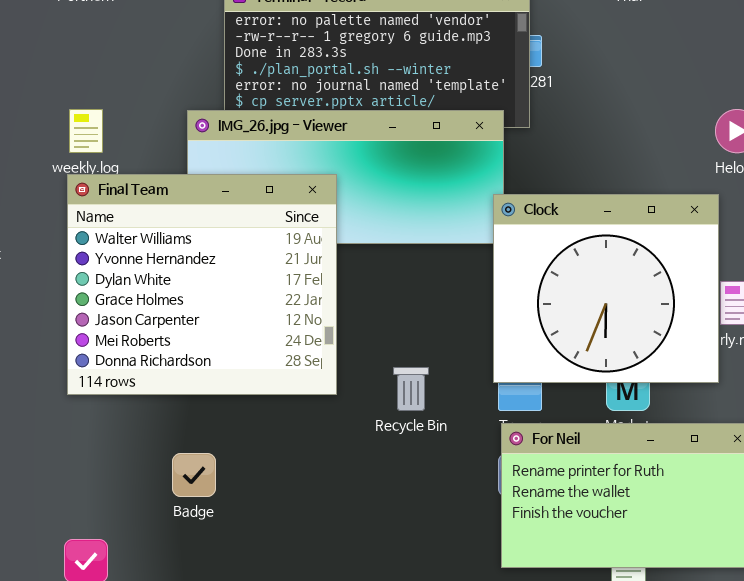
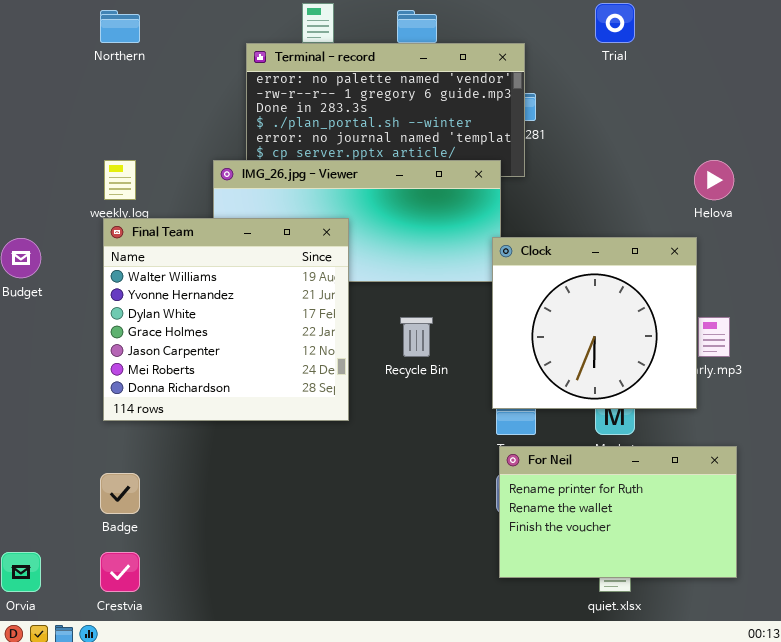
Recycle Bin: [393,367,429,411] -> [400,317,433,357], moved
Badge: [172,453,216,497] -> [100,473,140,514], moved

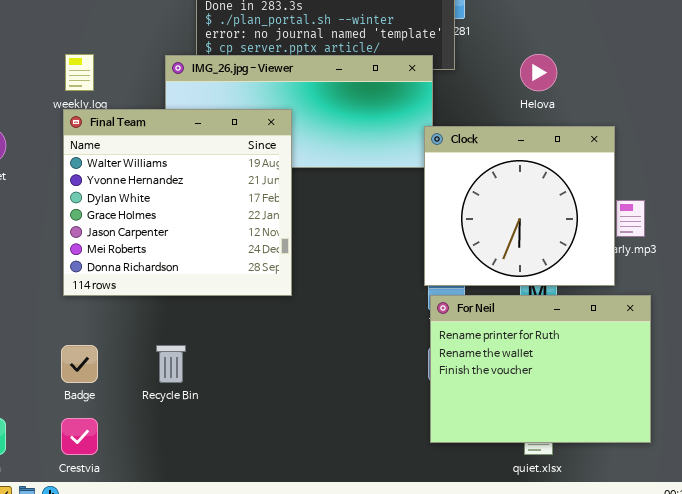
Helova: [694,160,734,200] -> [520,54,557,91], moved
Recycle Bin: [400,317,433,357] -> [156,345,186,383], moved
For Neil: [499,446,737,578] -> [430,295,651,443], resized

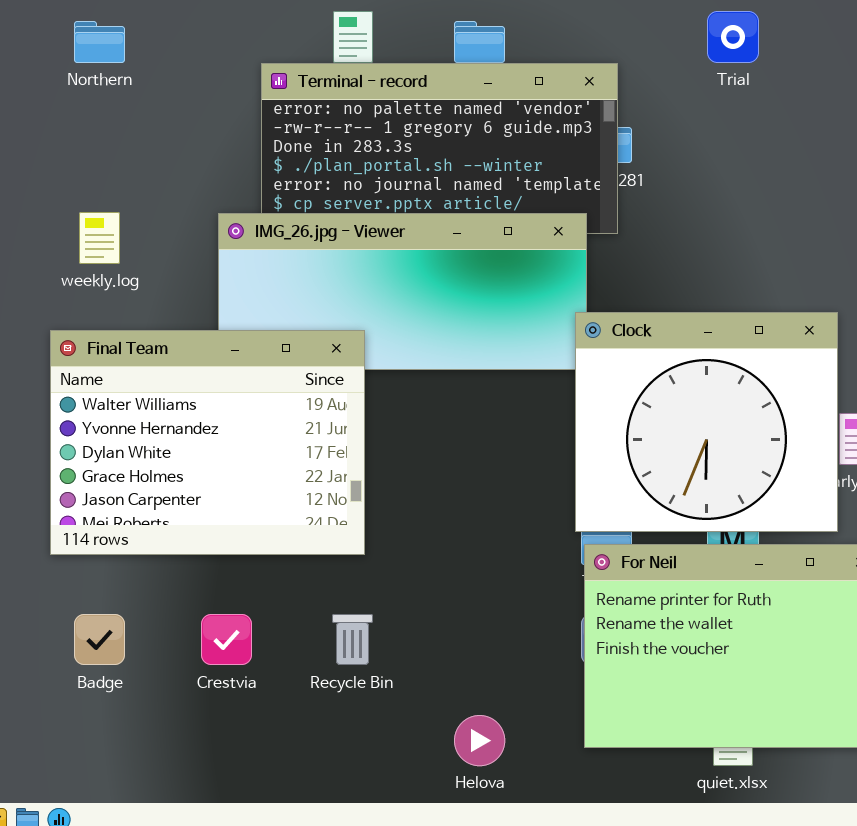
Helova: [520,54,557,91] -> [454,715,505,766], moved
Final Team: [63,109,292,296] -> [50,330,365,555], moved, resized
Recycle Bin: [156,345,186,383] -> [332,614,373,665], moved
Crestvia: [61,418,98,455] -> [201,614,252,665], moved

